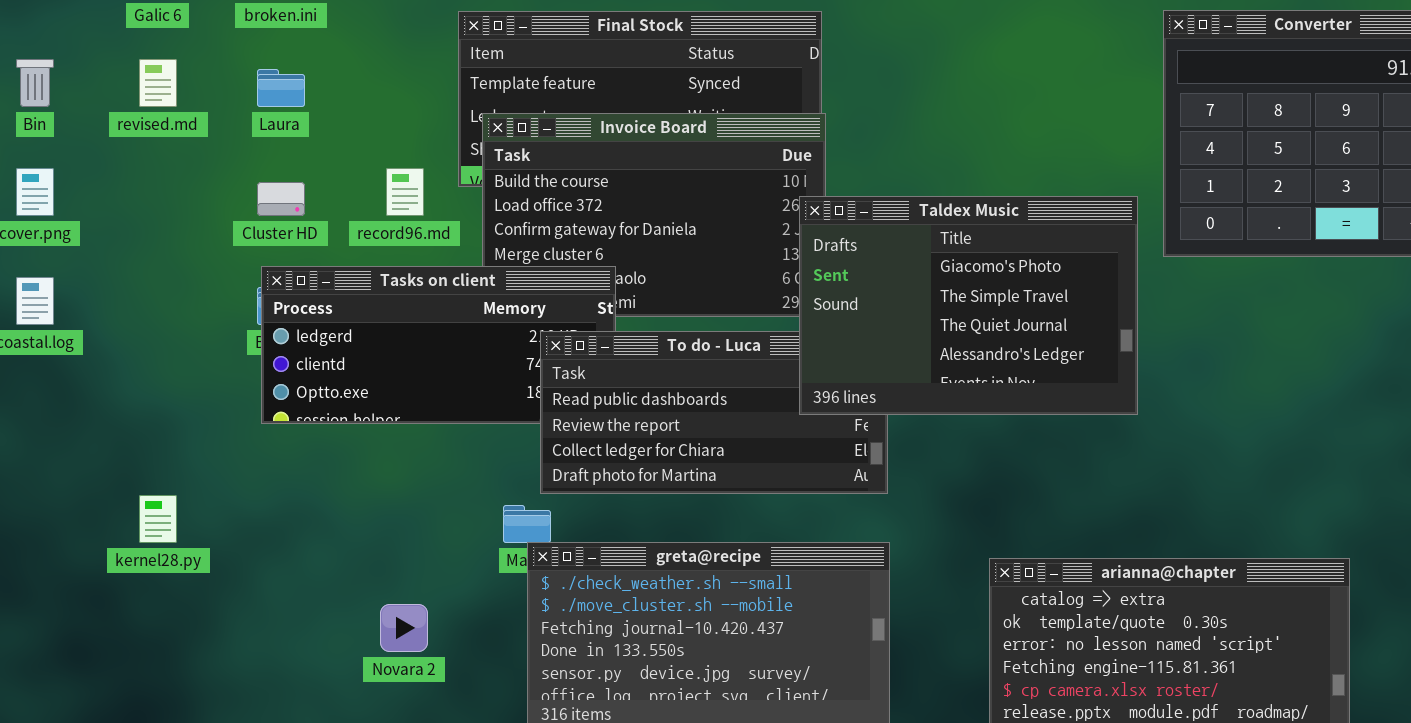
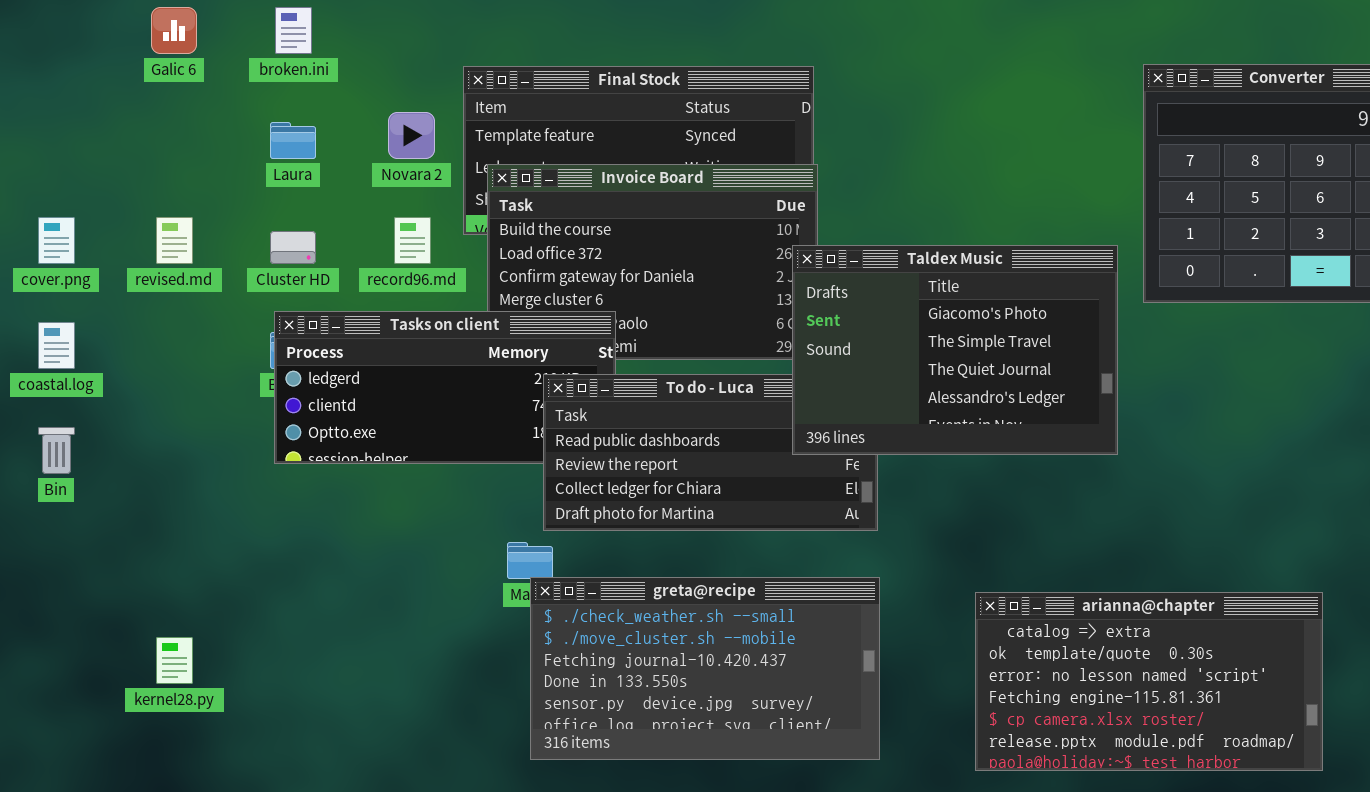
Bin: [16,59,54,107] -> [38,427,75,474], moved
revised.md: [139,59,177,107] -> [156,217,193,264], moved
kernel28.py: [139,495,177,543] -> [156,637,193,684], moved
Novara 2: [380,604,428,652] -> [388,112,435,159], moved

